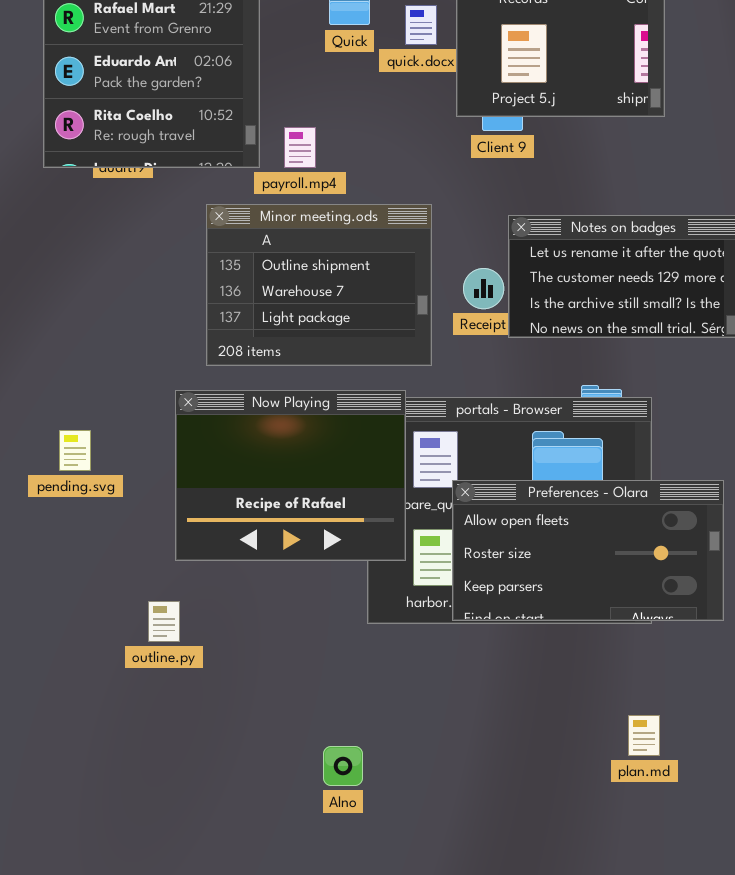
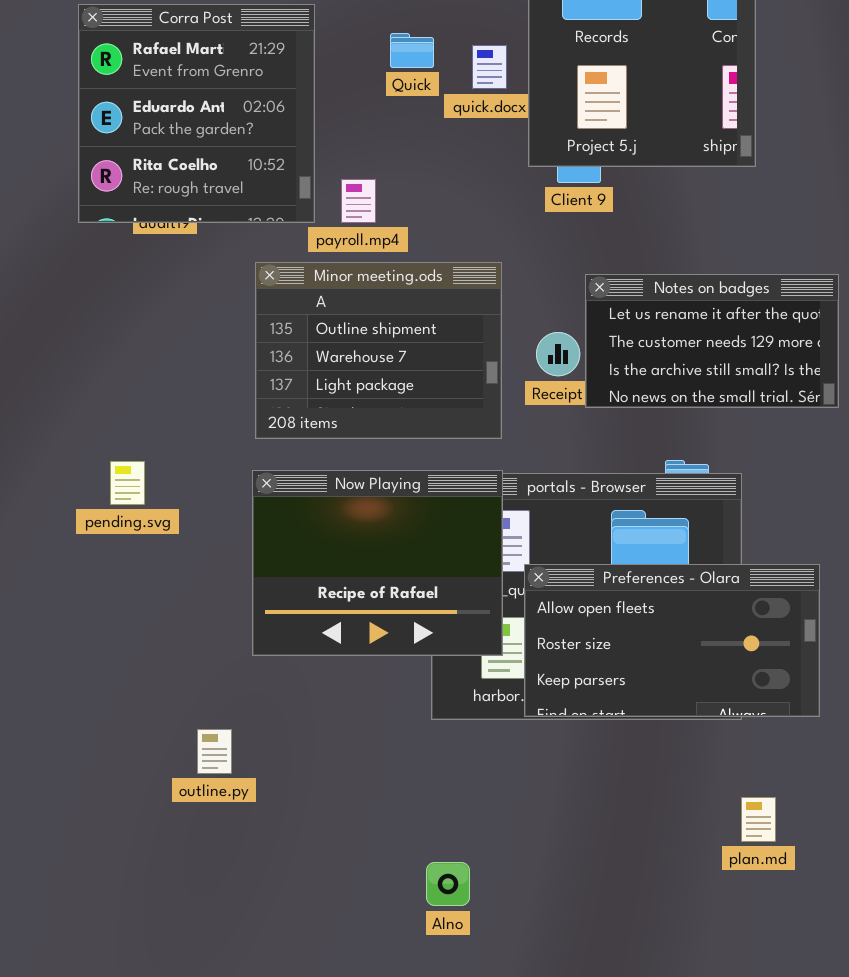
Now Playing: [175,390,406,561] -> [252,470,503,656], moved
pending.svg: [59,430,91,471] -> [110,461,145,505], moved
outline.py: [148,601,180,642] -> [197,729,232,774], moved
plan.md: [628,715,660,756] -> [741,797,776,842], moved
Alno: [323,746,363,786] -> [426,862,470,906], moved

